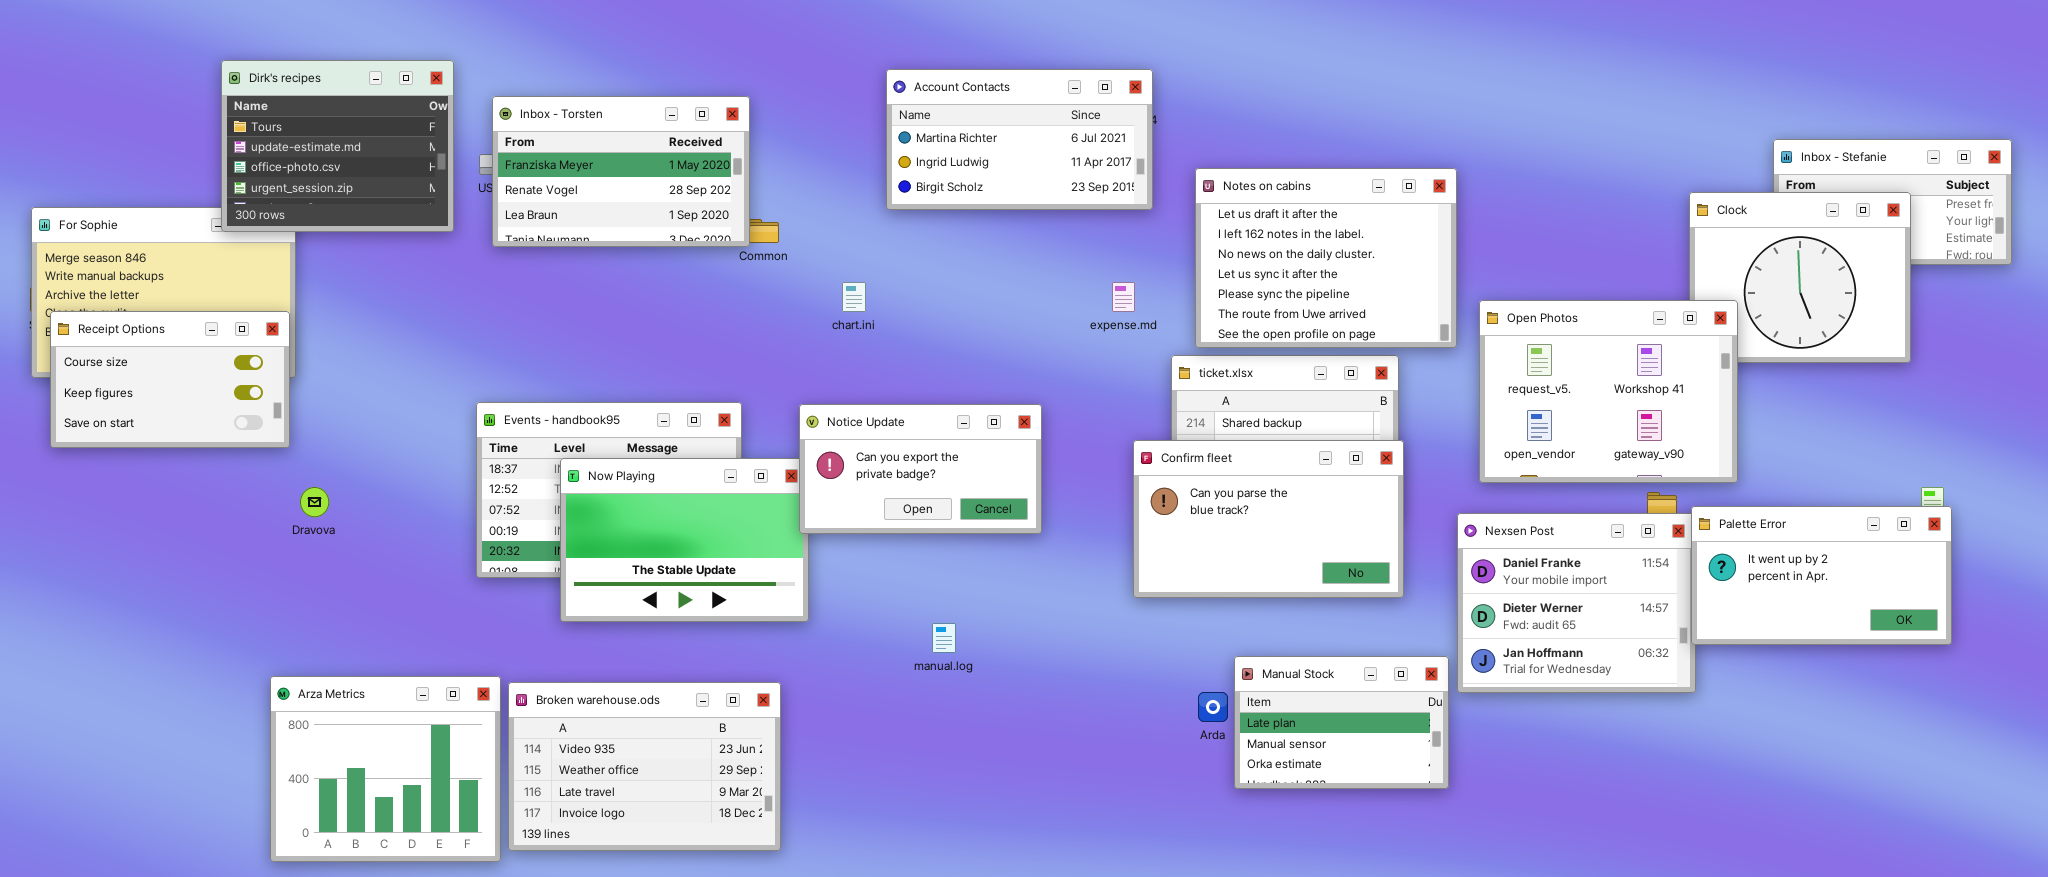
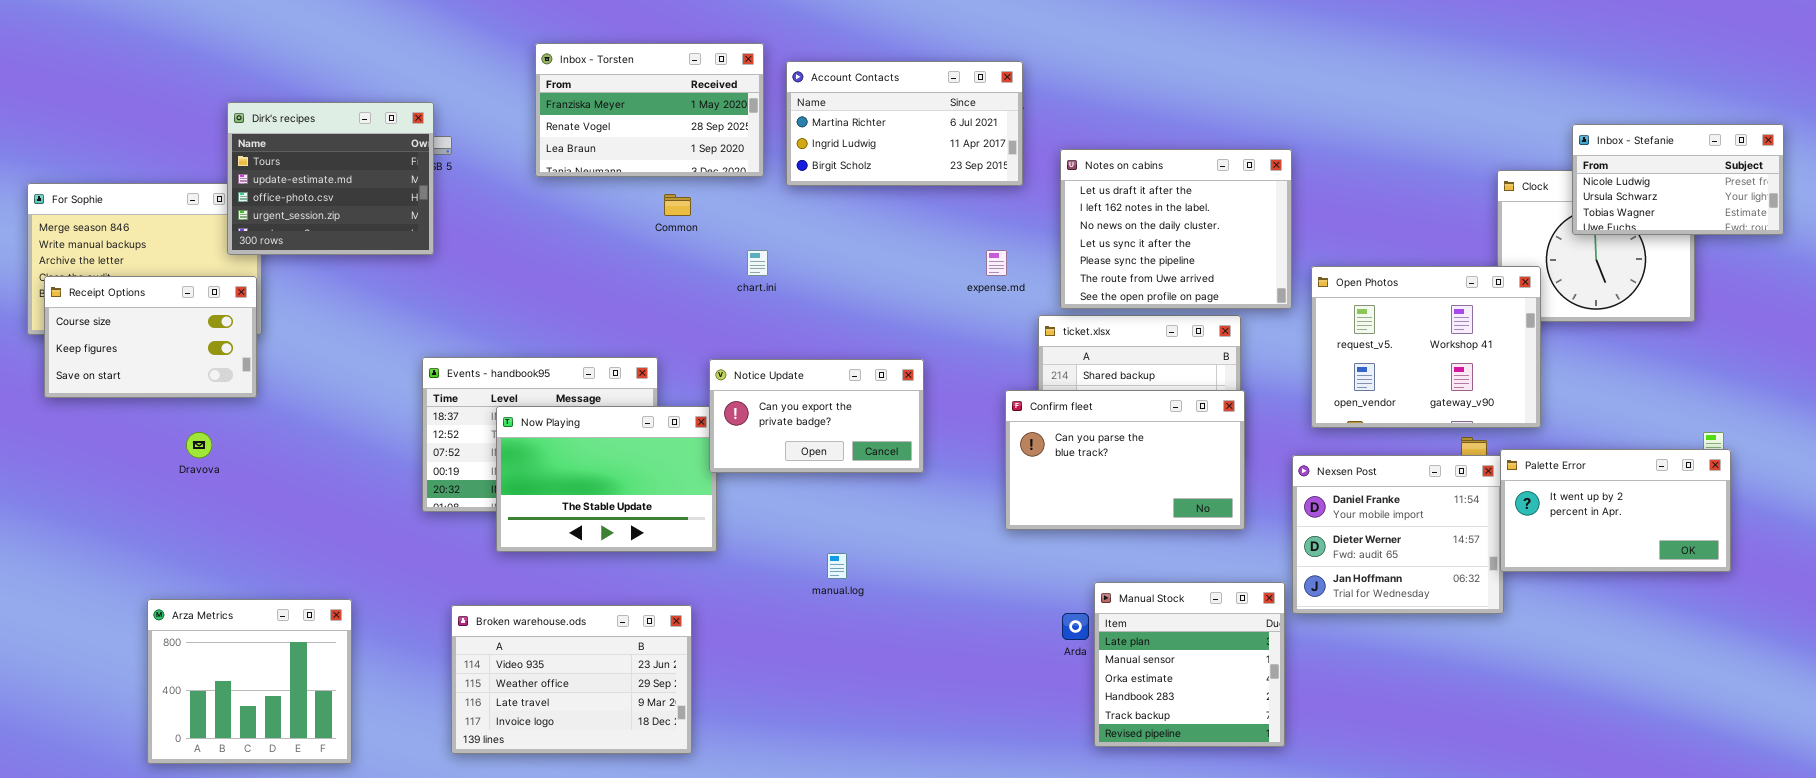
Dirk's recipes: [221,60,454,232] -> [227,102,434,255], moved
Inbox - Torsten: [492,96,750,247] -> [535,43,764,177], moved
Inbox - Stefanie: [1773,139,2012,265] -> [1572,124,1784,235], raised
Dravova: [300,487,329,517] -> [186,432,212,458], moved
Manual Stock: [1234,656,1449,789] -> [1094,582,1285,747], resized
Arza Metrics: [270,676,501,862] -> [147,599,352,764], moved

